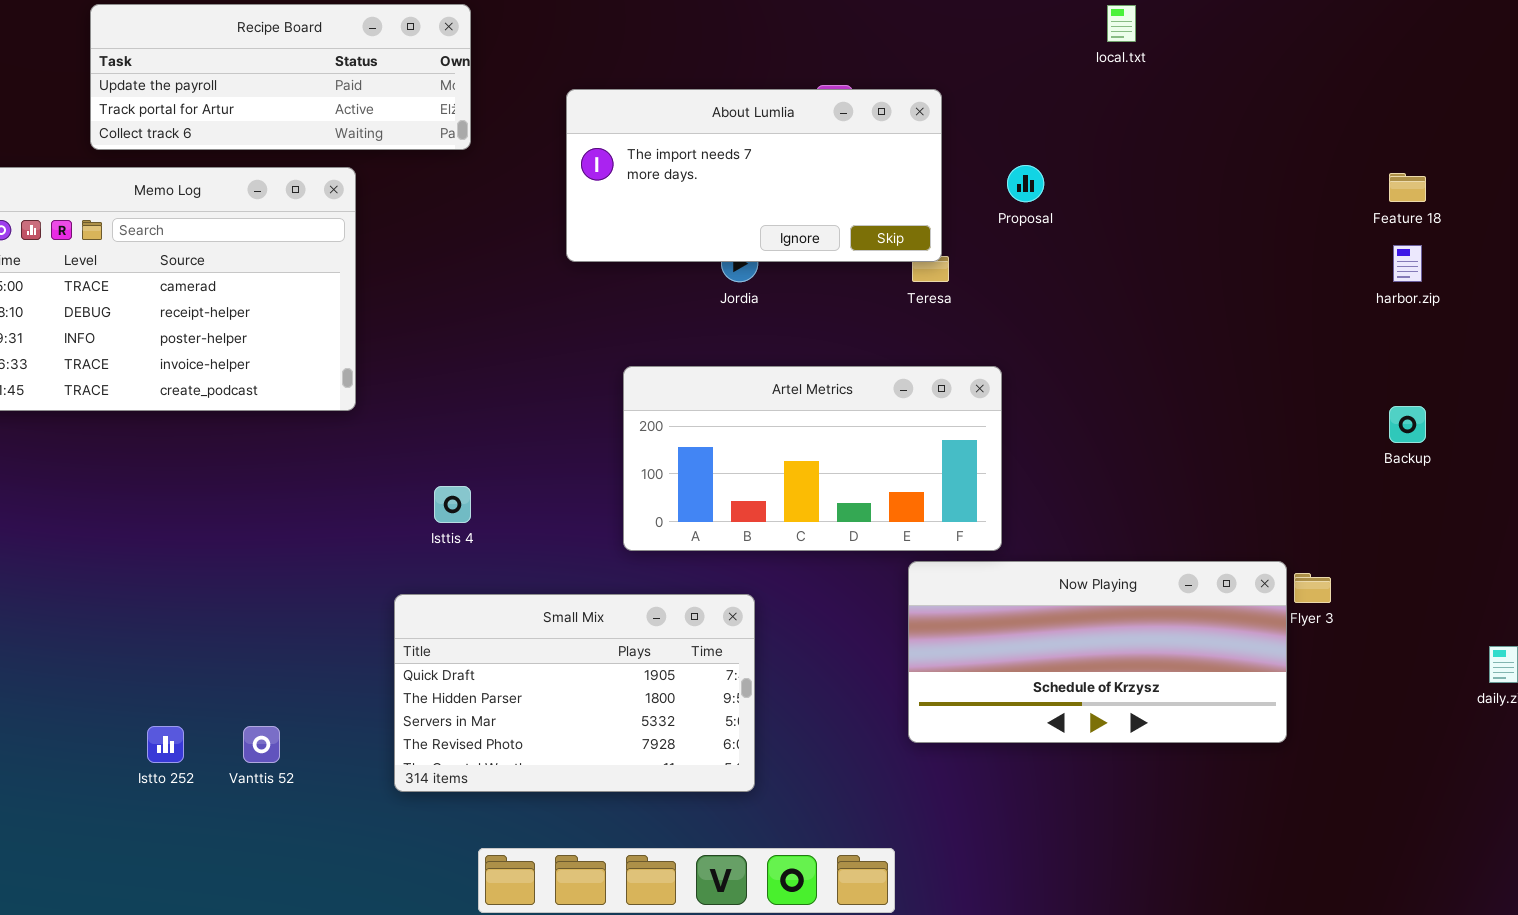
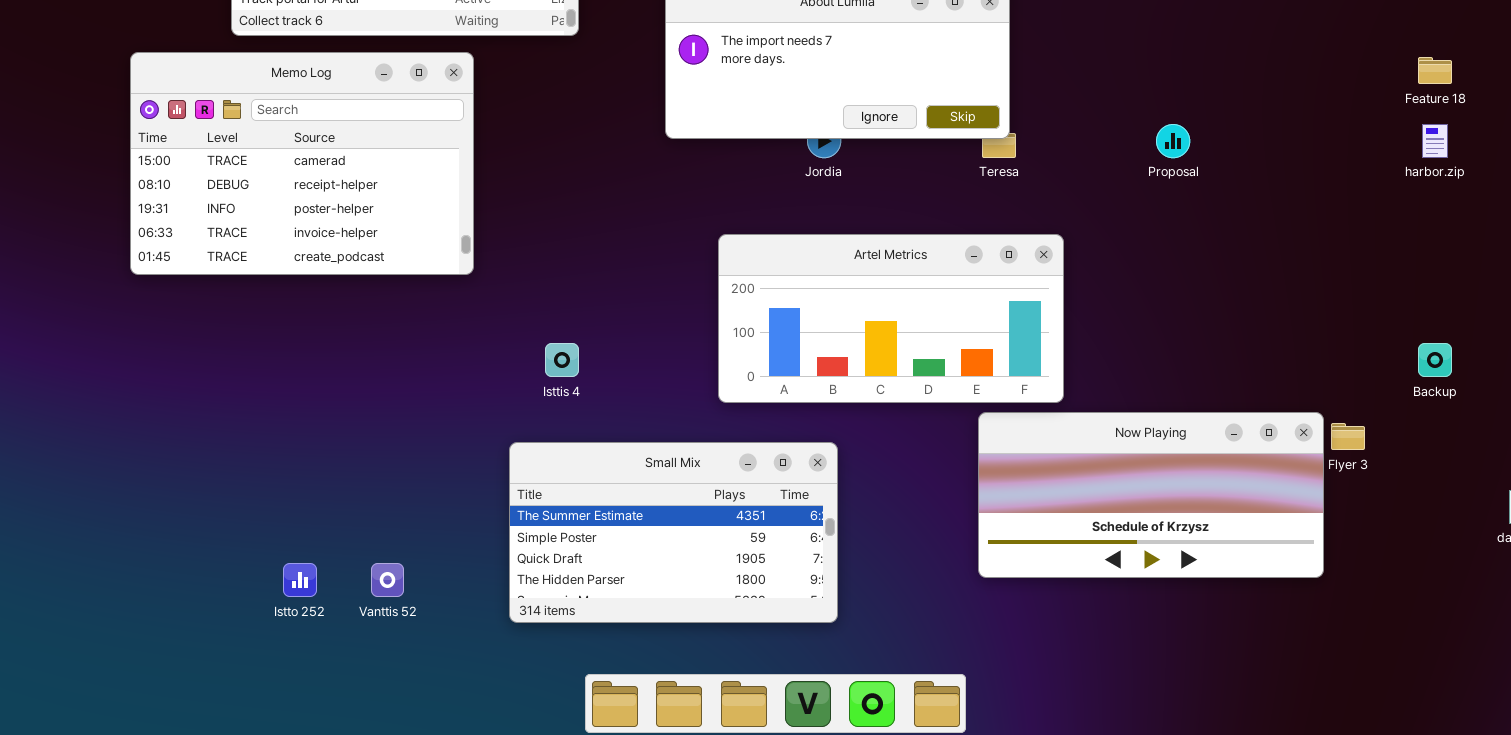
Proposal: [1007,165,1044,202] -> [1156,124,1190,158], moved
Backup: [1389,406,1426,443] -> [1418,343,1452,377], moved
Small Mix: [394,594,755,792] -> [509,442,838,623], scrolled up 2 rows

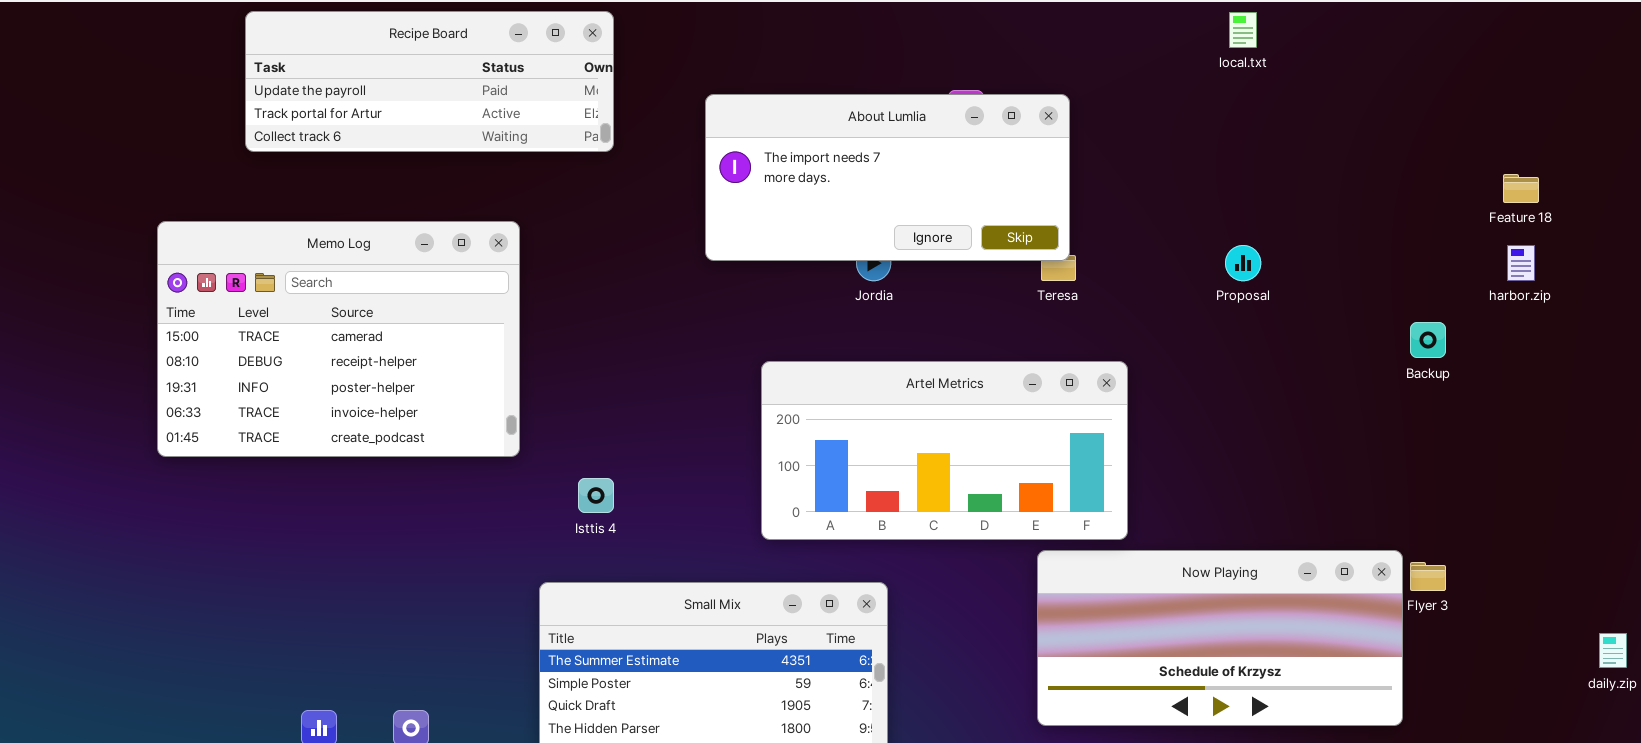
Memo Log: [130,52,474,275] -> [157,221,520,457], moved
Backup: [1418,343,1452,377] -> [1410,322,1446,358], moved

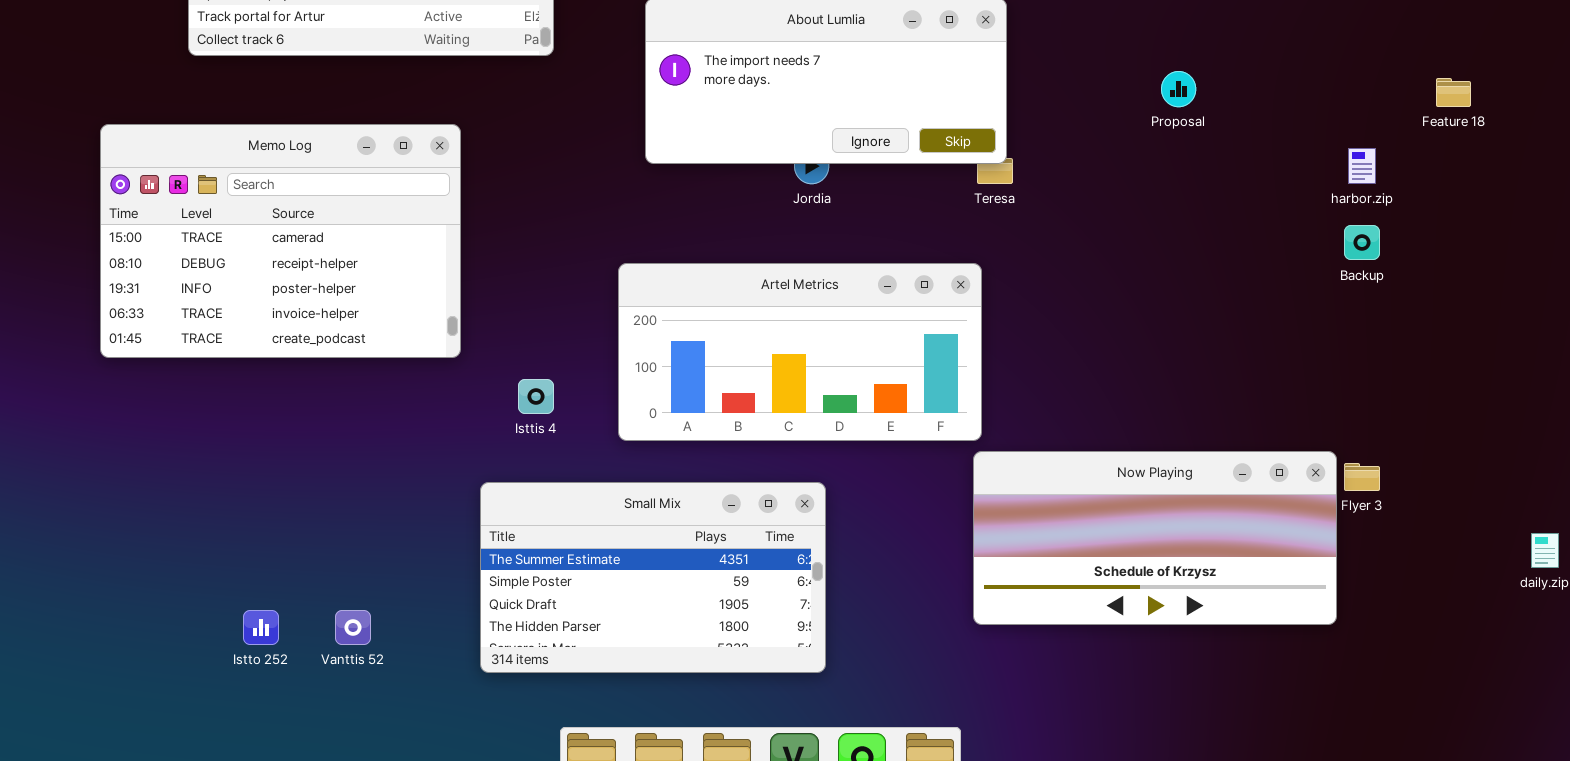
Proposal: [1225,245,1261,281] -> [1161,71,1196,107], moved
harbor.zip: [1507,245,1535,281] -> [1348,148,1376,184], moved
Artel Metrics: [761,361,1128,540] -> [618,263,982,441], moved

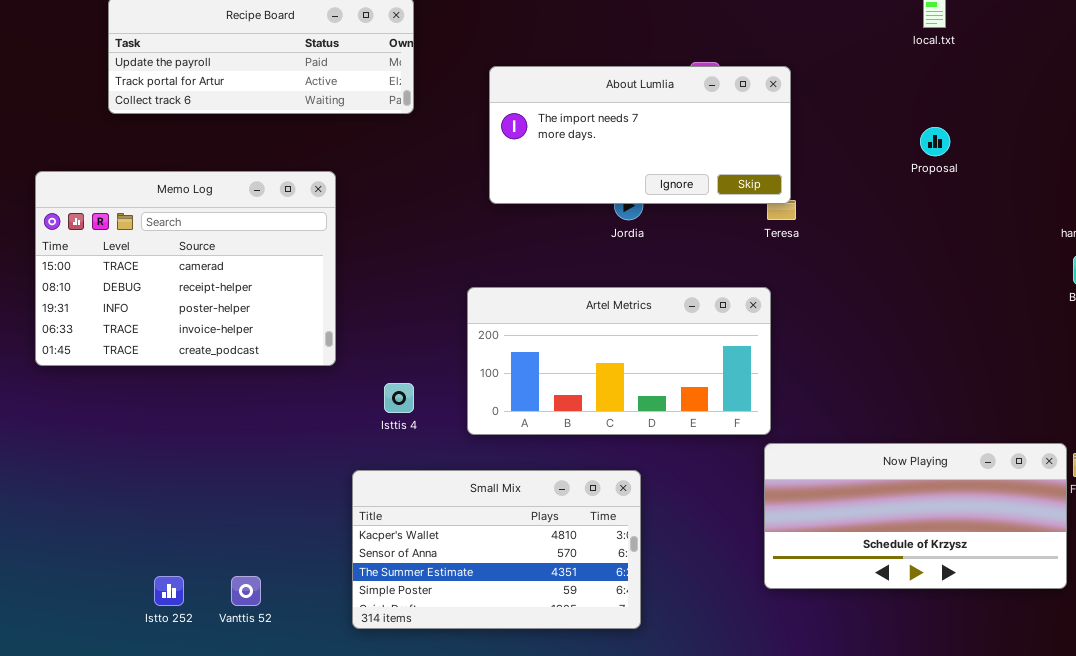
Small Mix: [480,482,826,673] -> [352,470,641,629], scrolled up 2 rows

